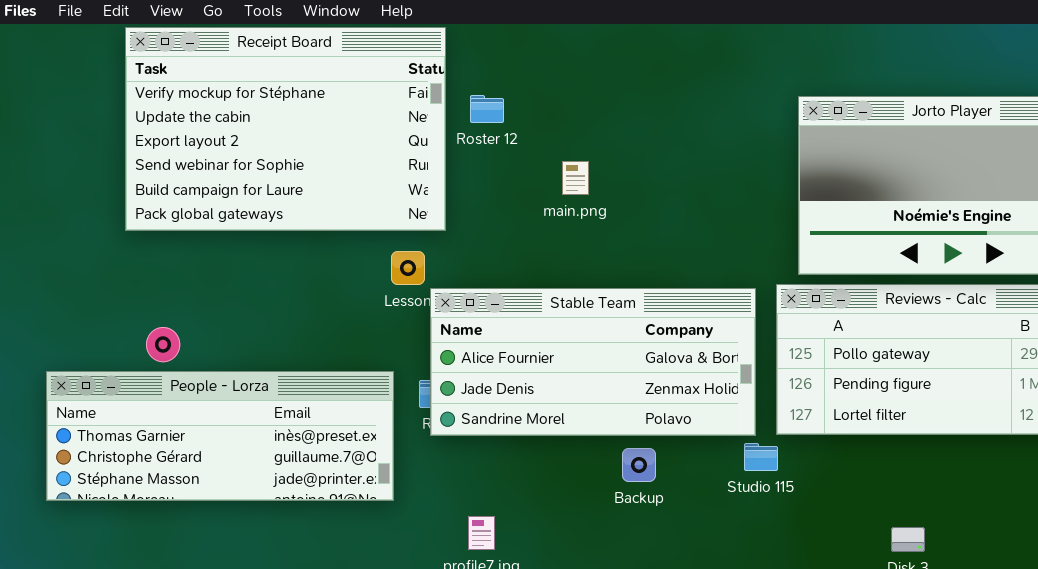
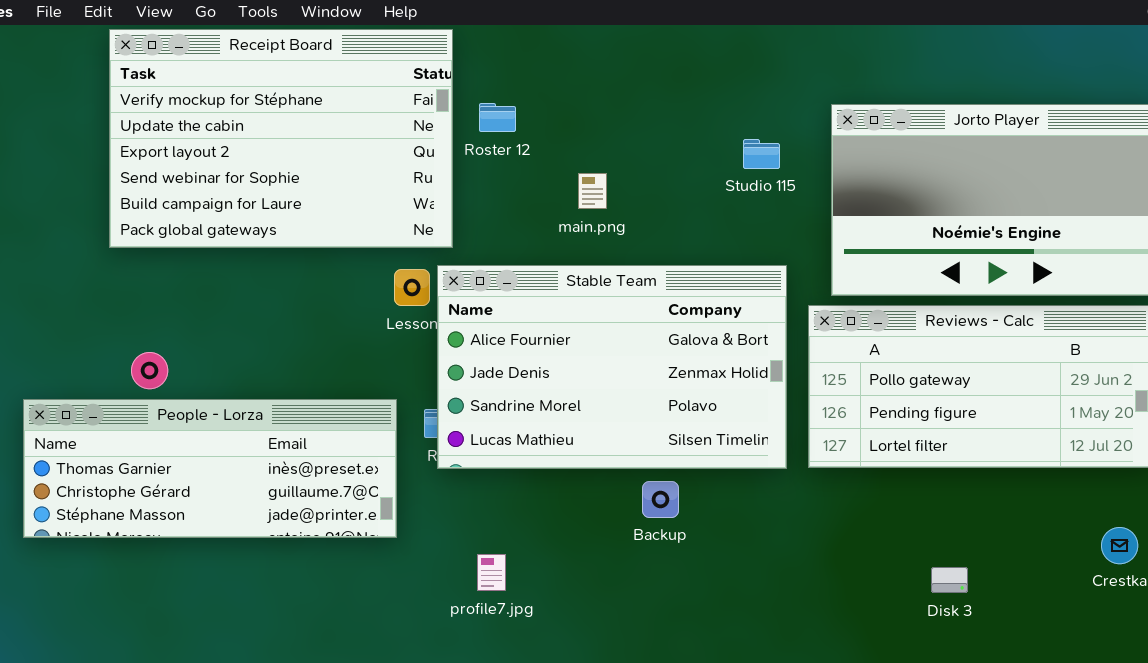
Stable Team: [430,288,756,436] -> [437,265,787,469], resized
Studio 115: [744,443,778,471] -> [743,139,780,169], moved

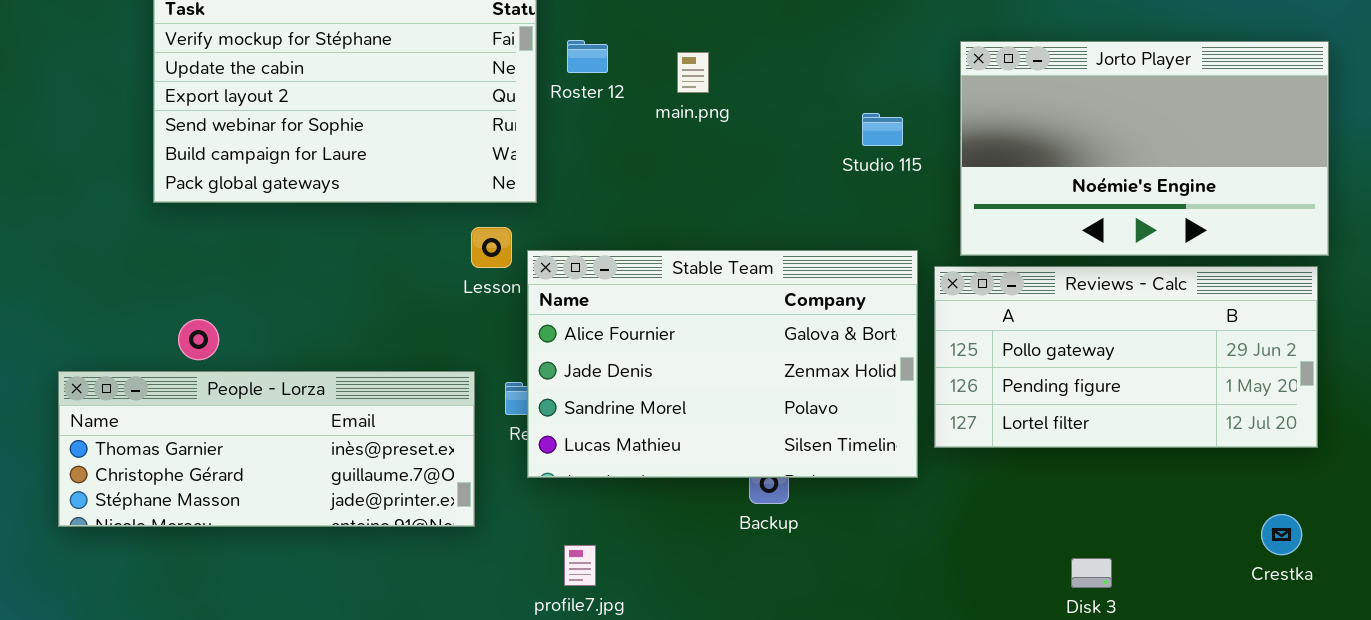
Studio 115: [743,139,780,169] -> [862,113,903,146], moved
main.png: [578,173,607,209] -> [677,52,709,93], moved
Stable Team: [437,265,787,469] -> [527,250,918,478], moved

